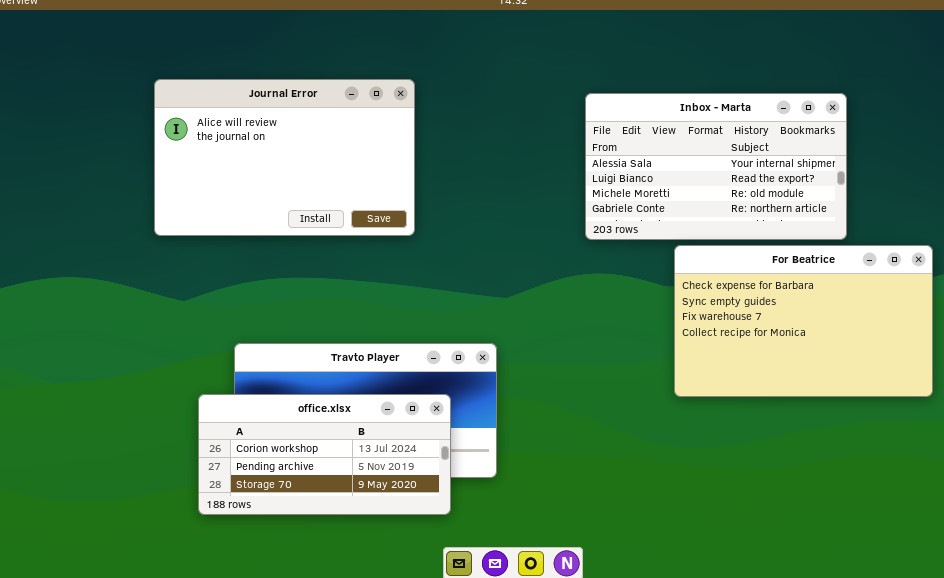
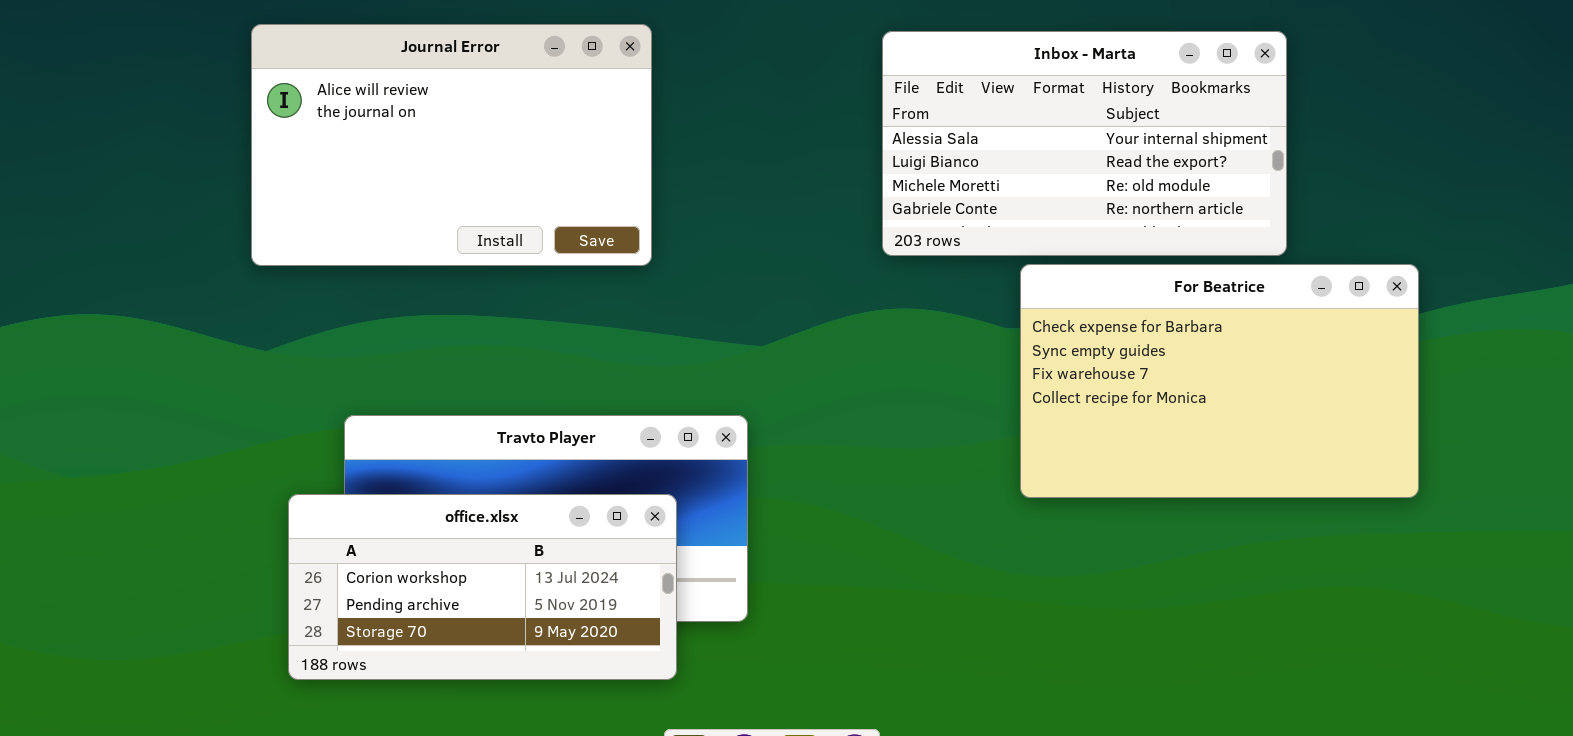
Journal Error: [154,79,415,236] -> [251,24,652,266], moved

